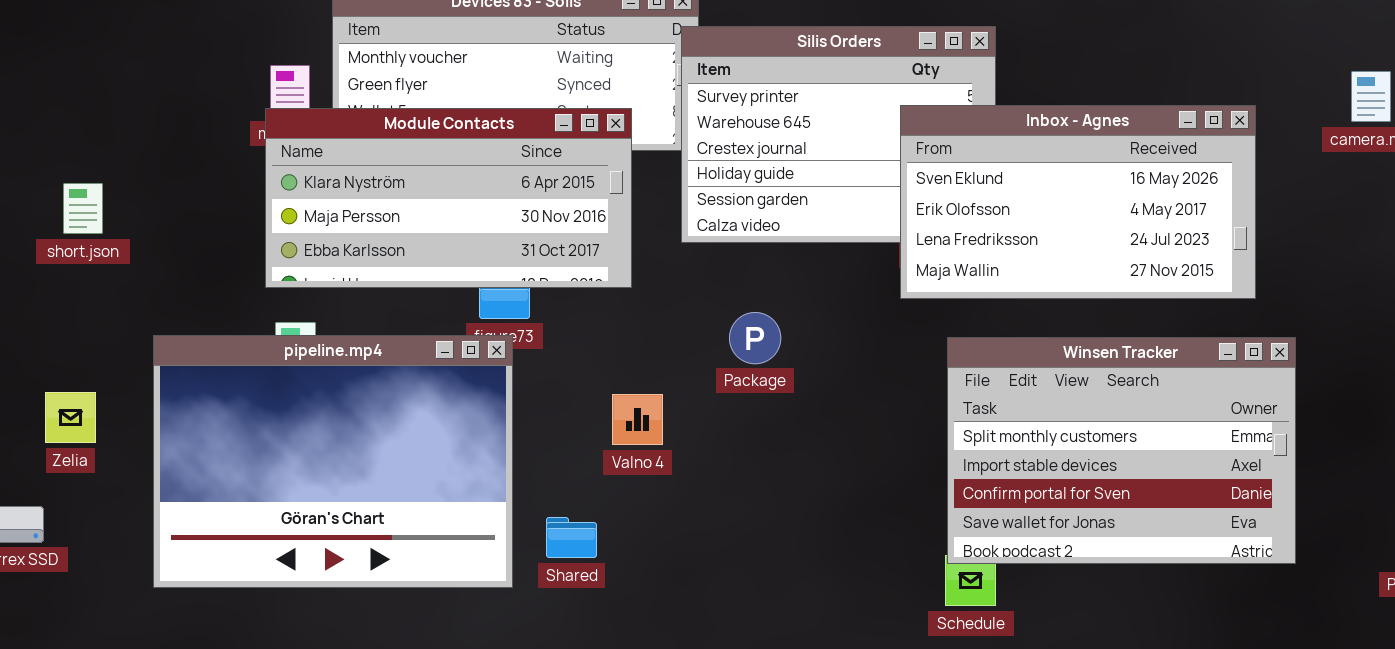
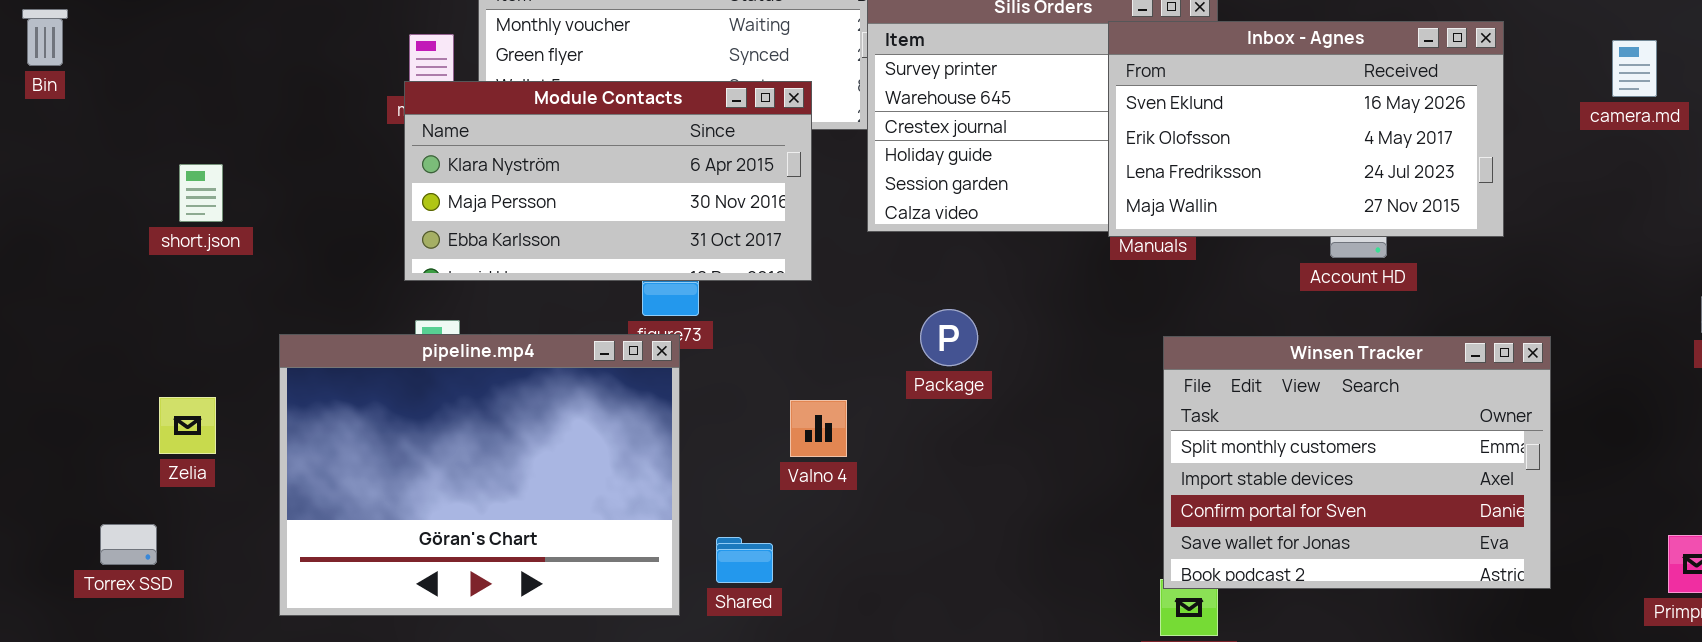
Inbox - Agnes: [900,105,1256,299] -> [1108,21,1504,237], moved

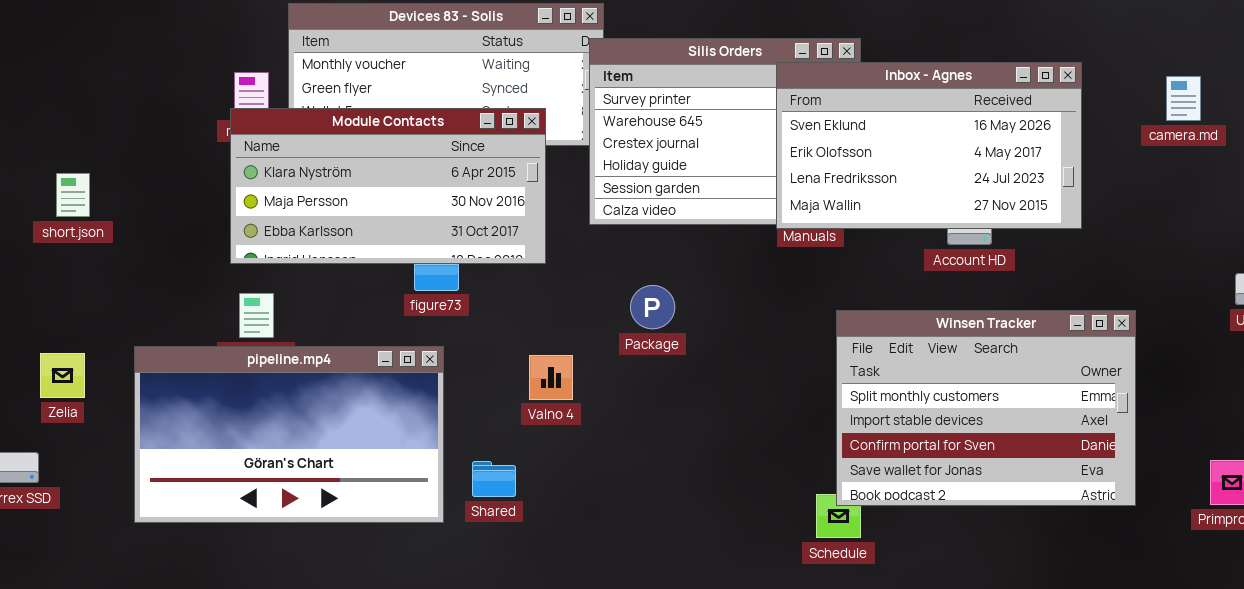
pipeline.mp4: [279,334,680,616] -> [134,346,444,523], resized
Winsen Tracker: [1163,336,1551,589] -> [836,310,1136,506], moved

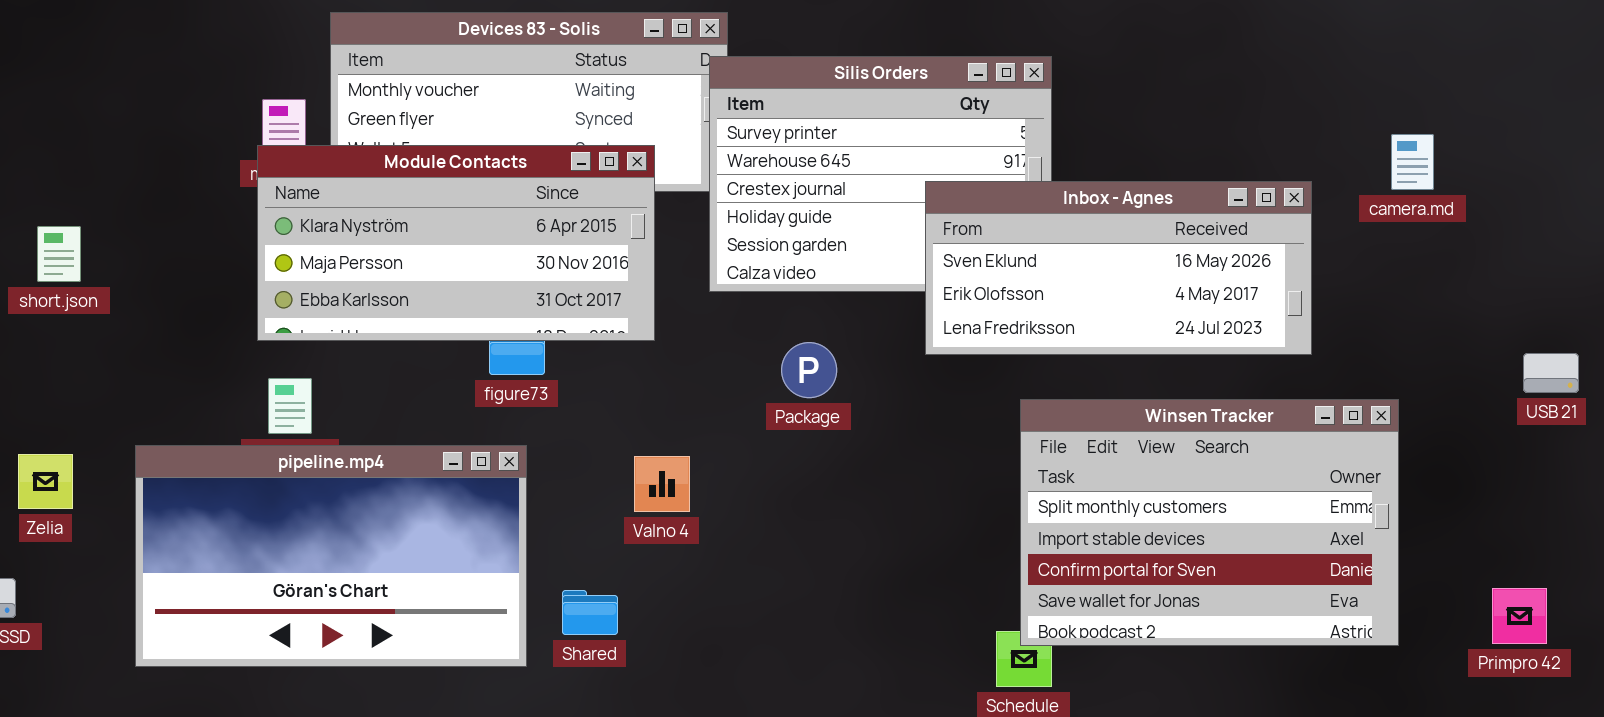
Inbox - Agnes: [776,62,1082,229] -> [925,181,1312,355], moved, resized
camera.md: [1166,76,1201,121] -> [1391,134,1434,190], moved
Package: [630,285,675,329] -> [781,342,837,398], moved

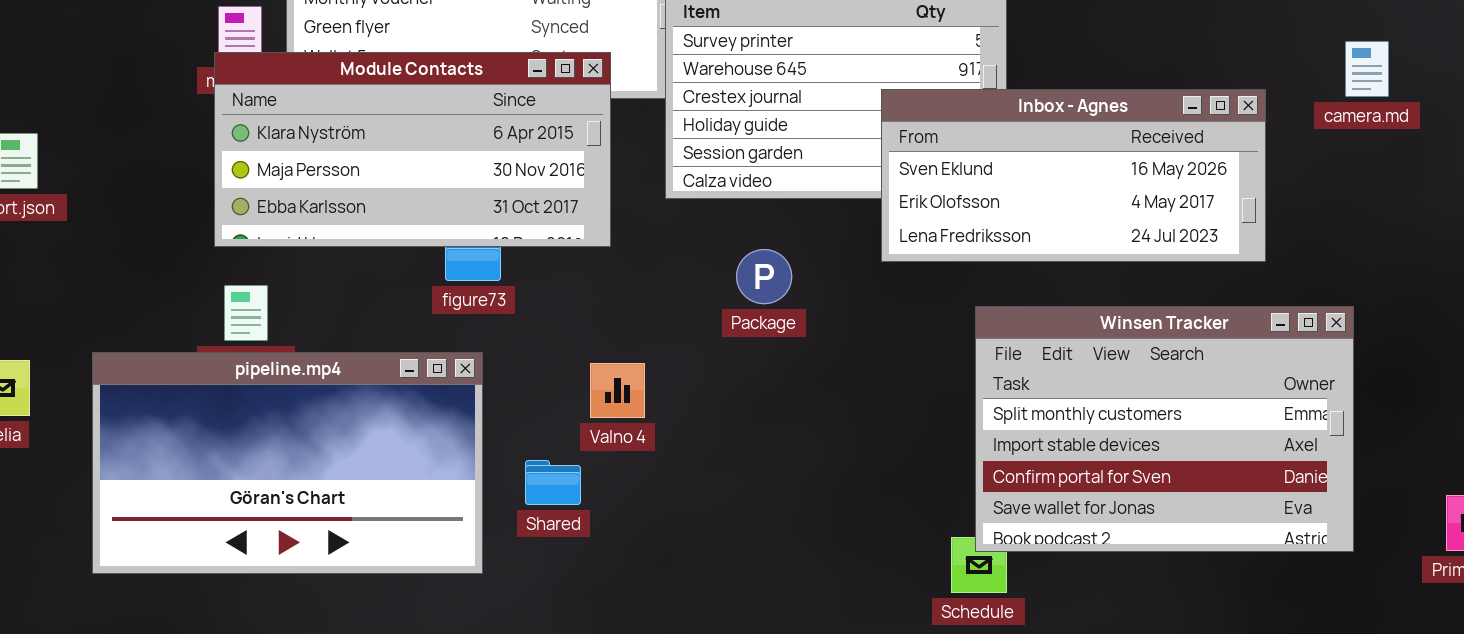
Shared: [562,590,618,635] -> [525,460,581,505], moved

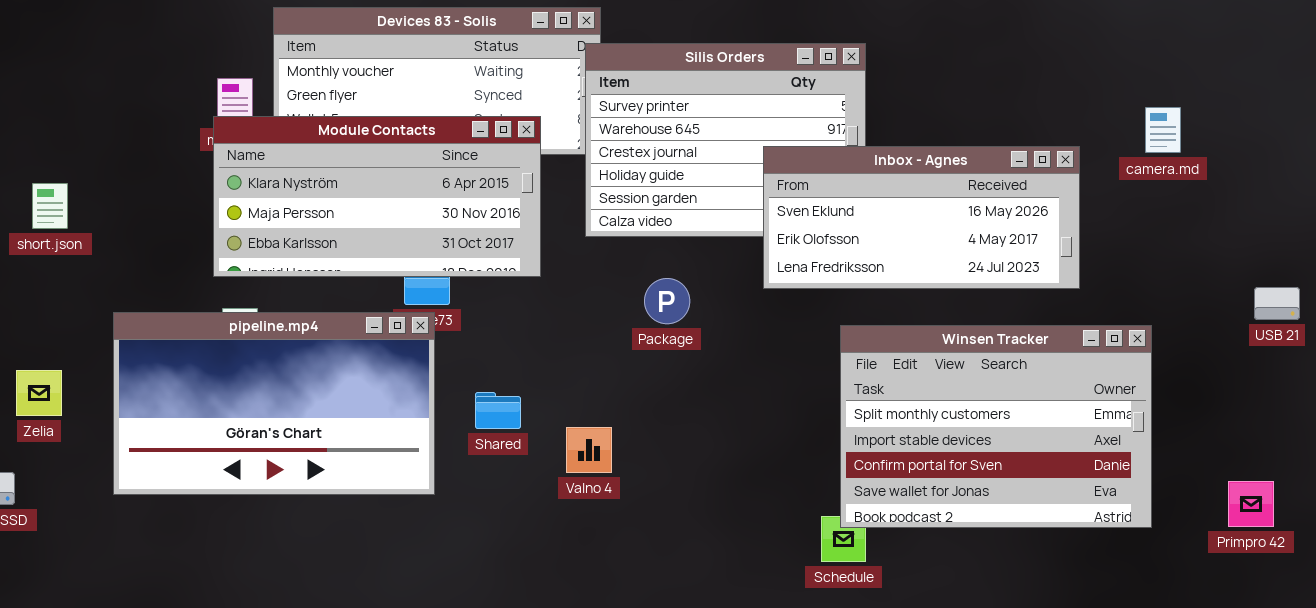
pipeline.mp4: [92,352,483,574] -> [113,312,435,495], moved
Valno 4: [590,363,645,418] -> [566,427,612,473], moved
Shared: [525,460,581,505] -> [475,392,521,429], moved

